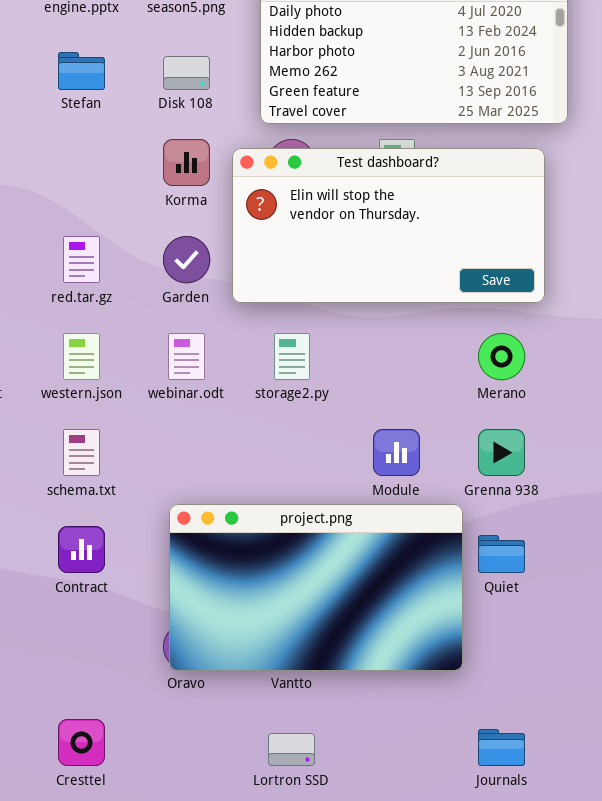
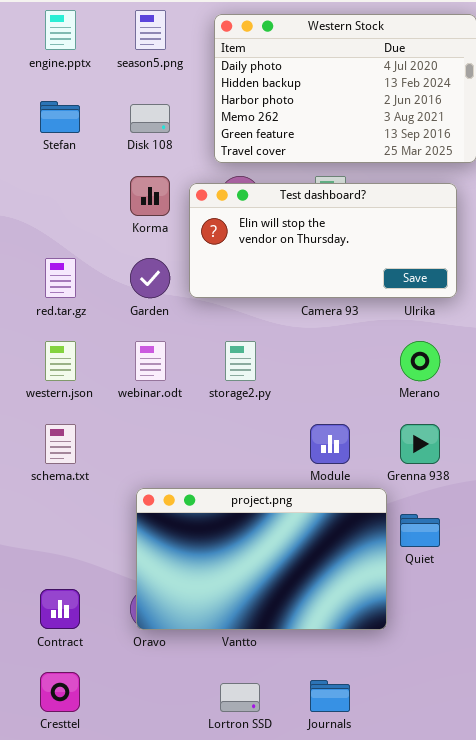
Test dashboard?: [232,148,545,303] -> [189,183,457,298], resized
Contract: [58,526,105,573] -> [40,589,80,629], moved
Journals: [478,729,525,766] -> [310,680,350,712], moved

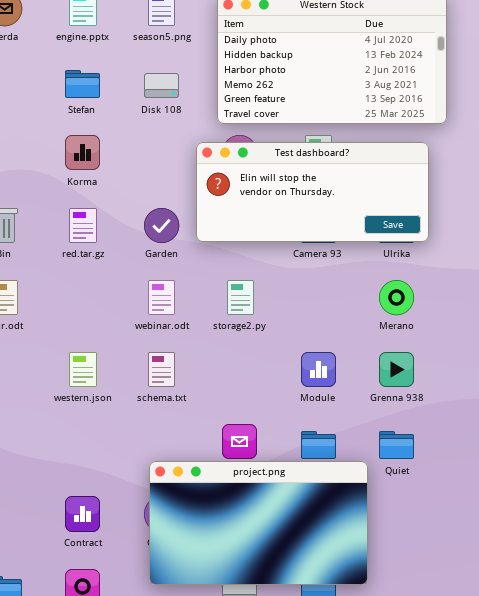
Korma: [130,176,170,216] -> [65,135,100,170], moved
western.json: [45,341,76,381] -> [69,352,97,387], moved
schema.txt: [45,424,76,464] -> [148,352,175,387], moved
project.png: [136,488,387,630] -> [149,461,368,585], moved

